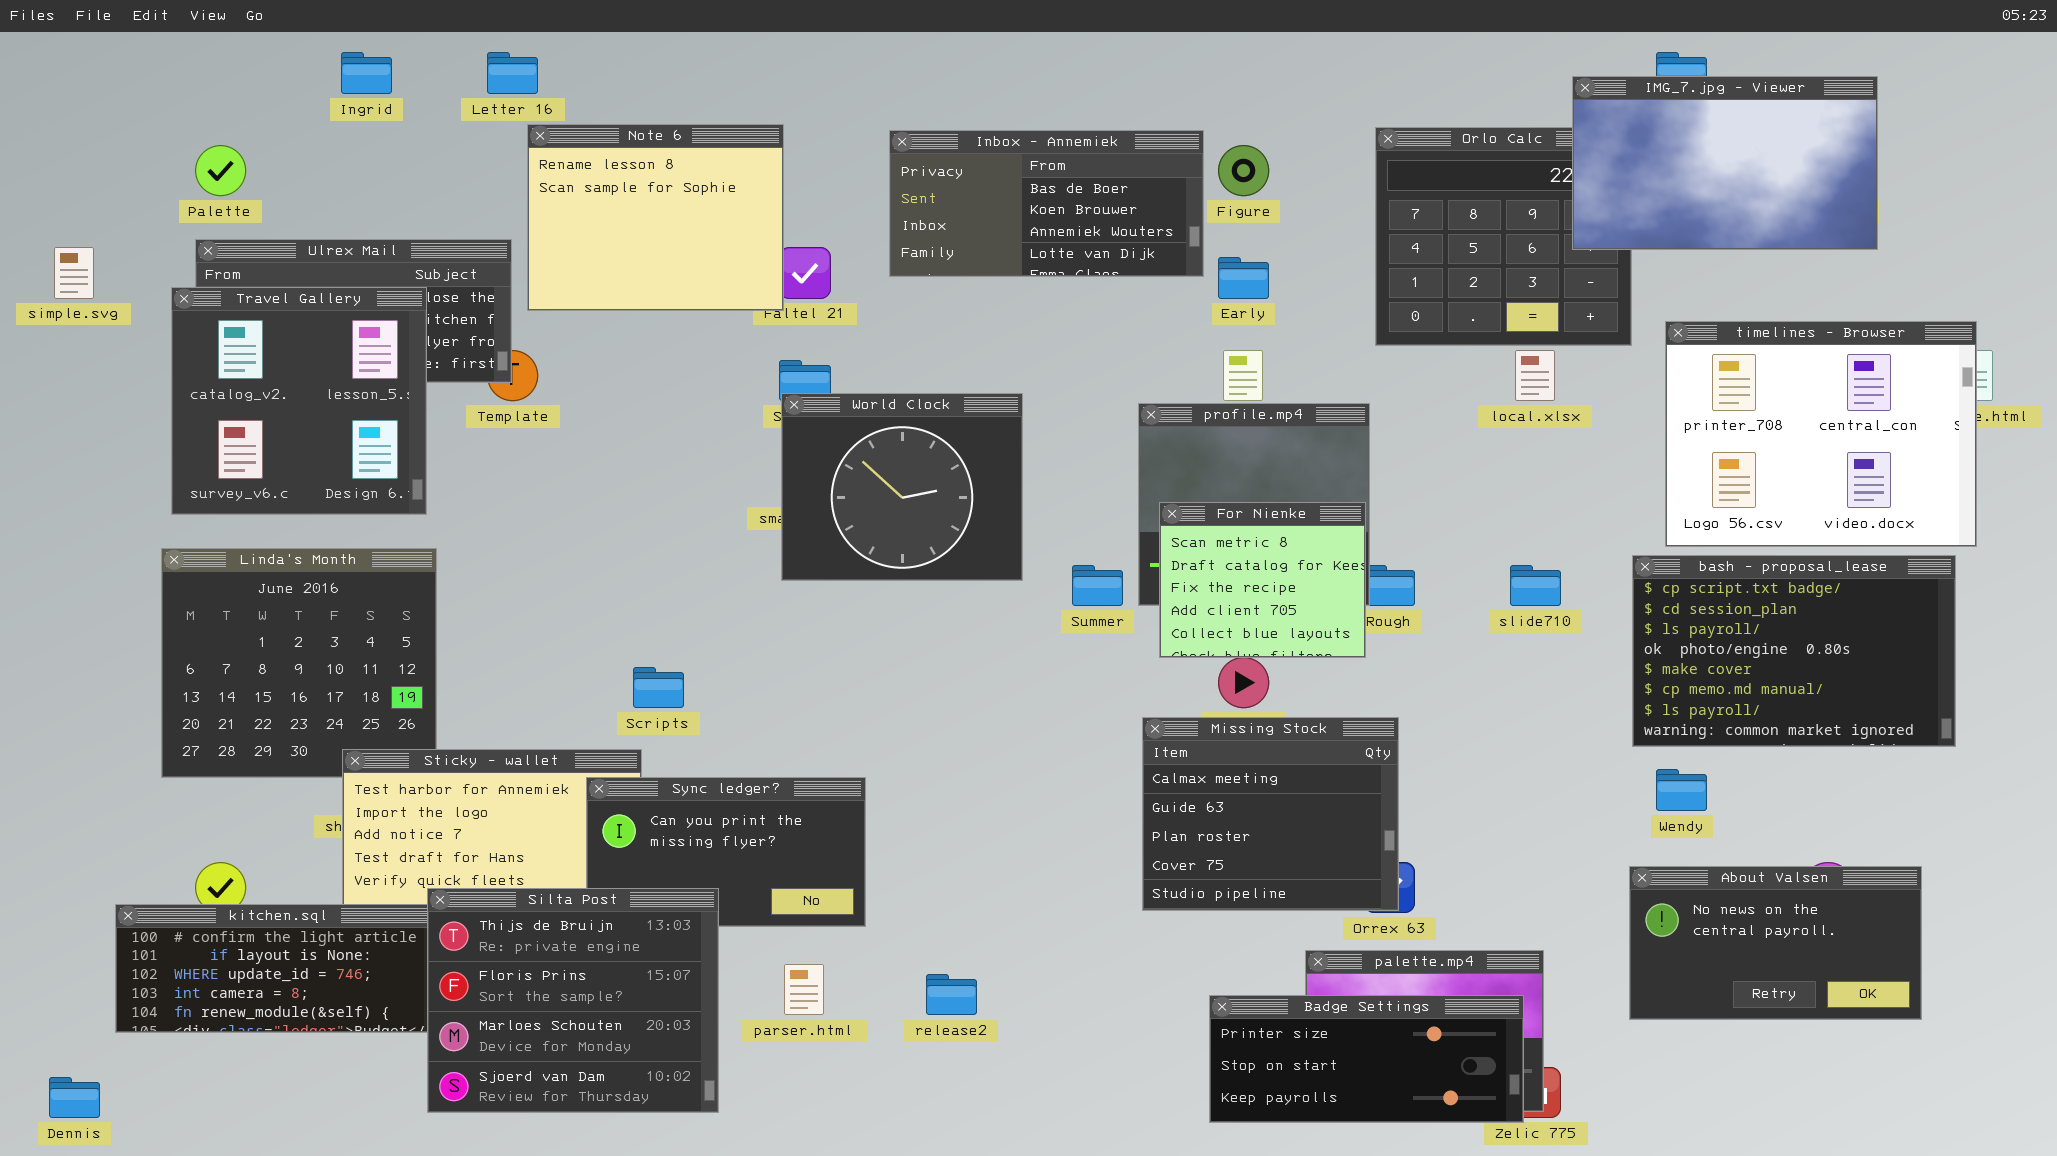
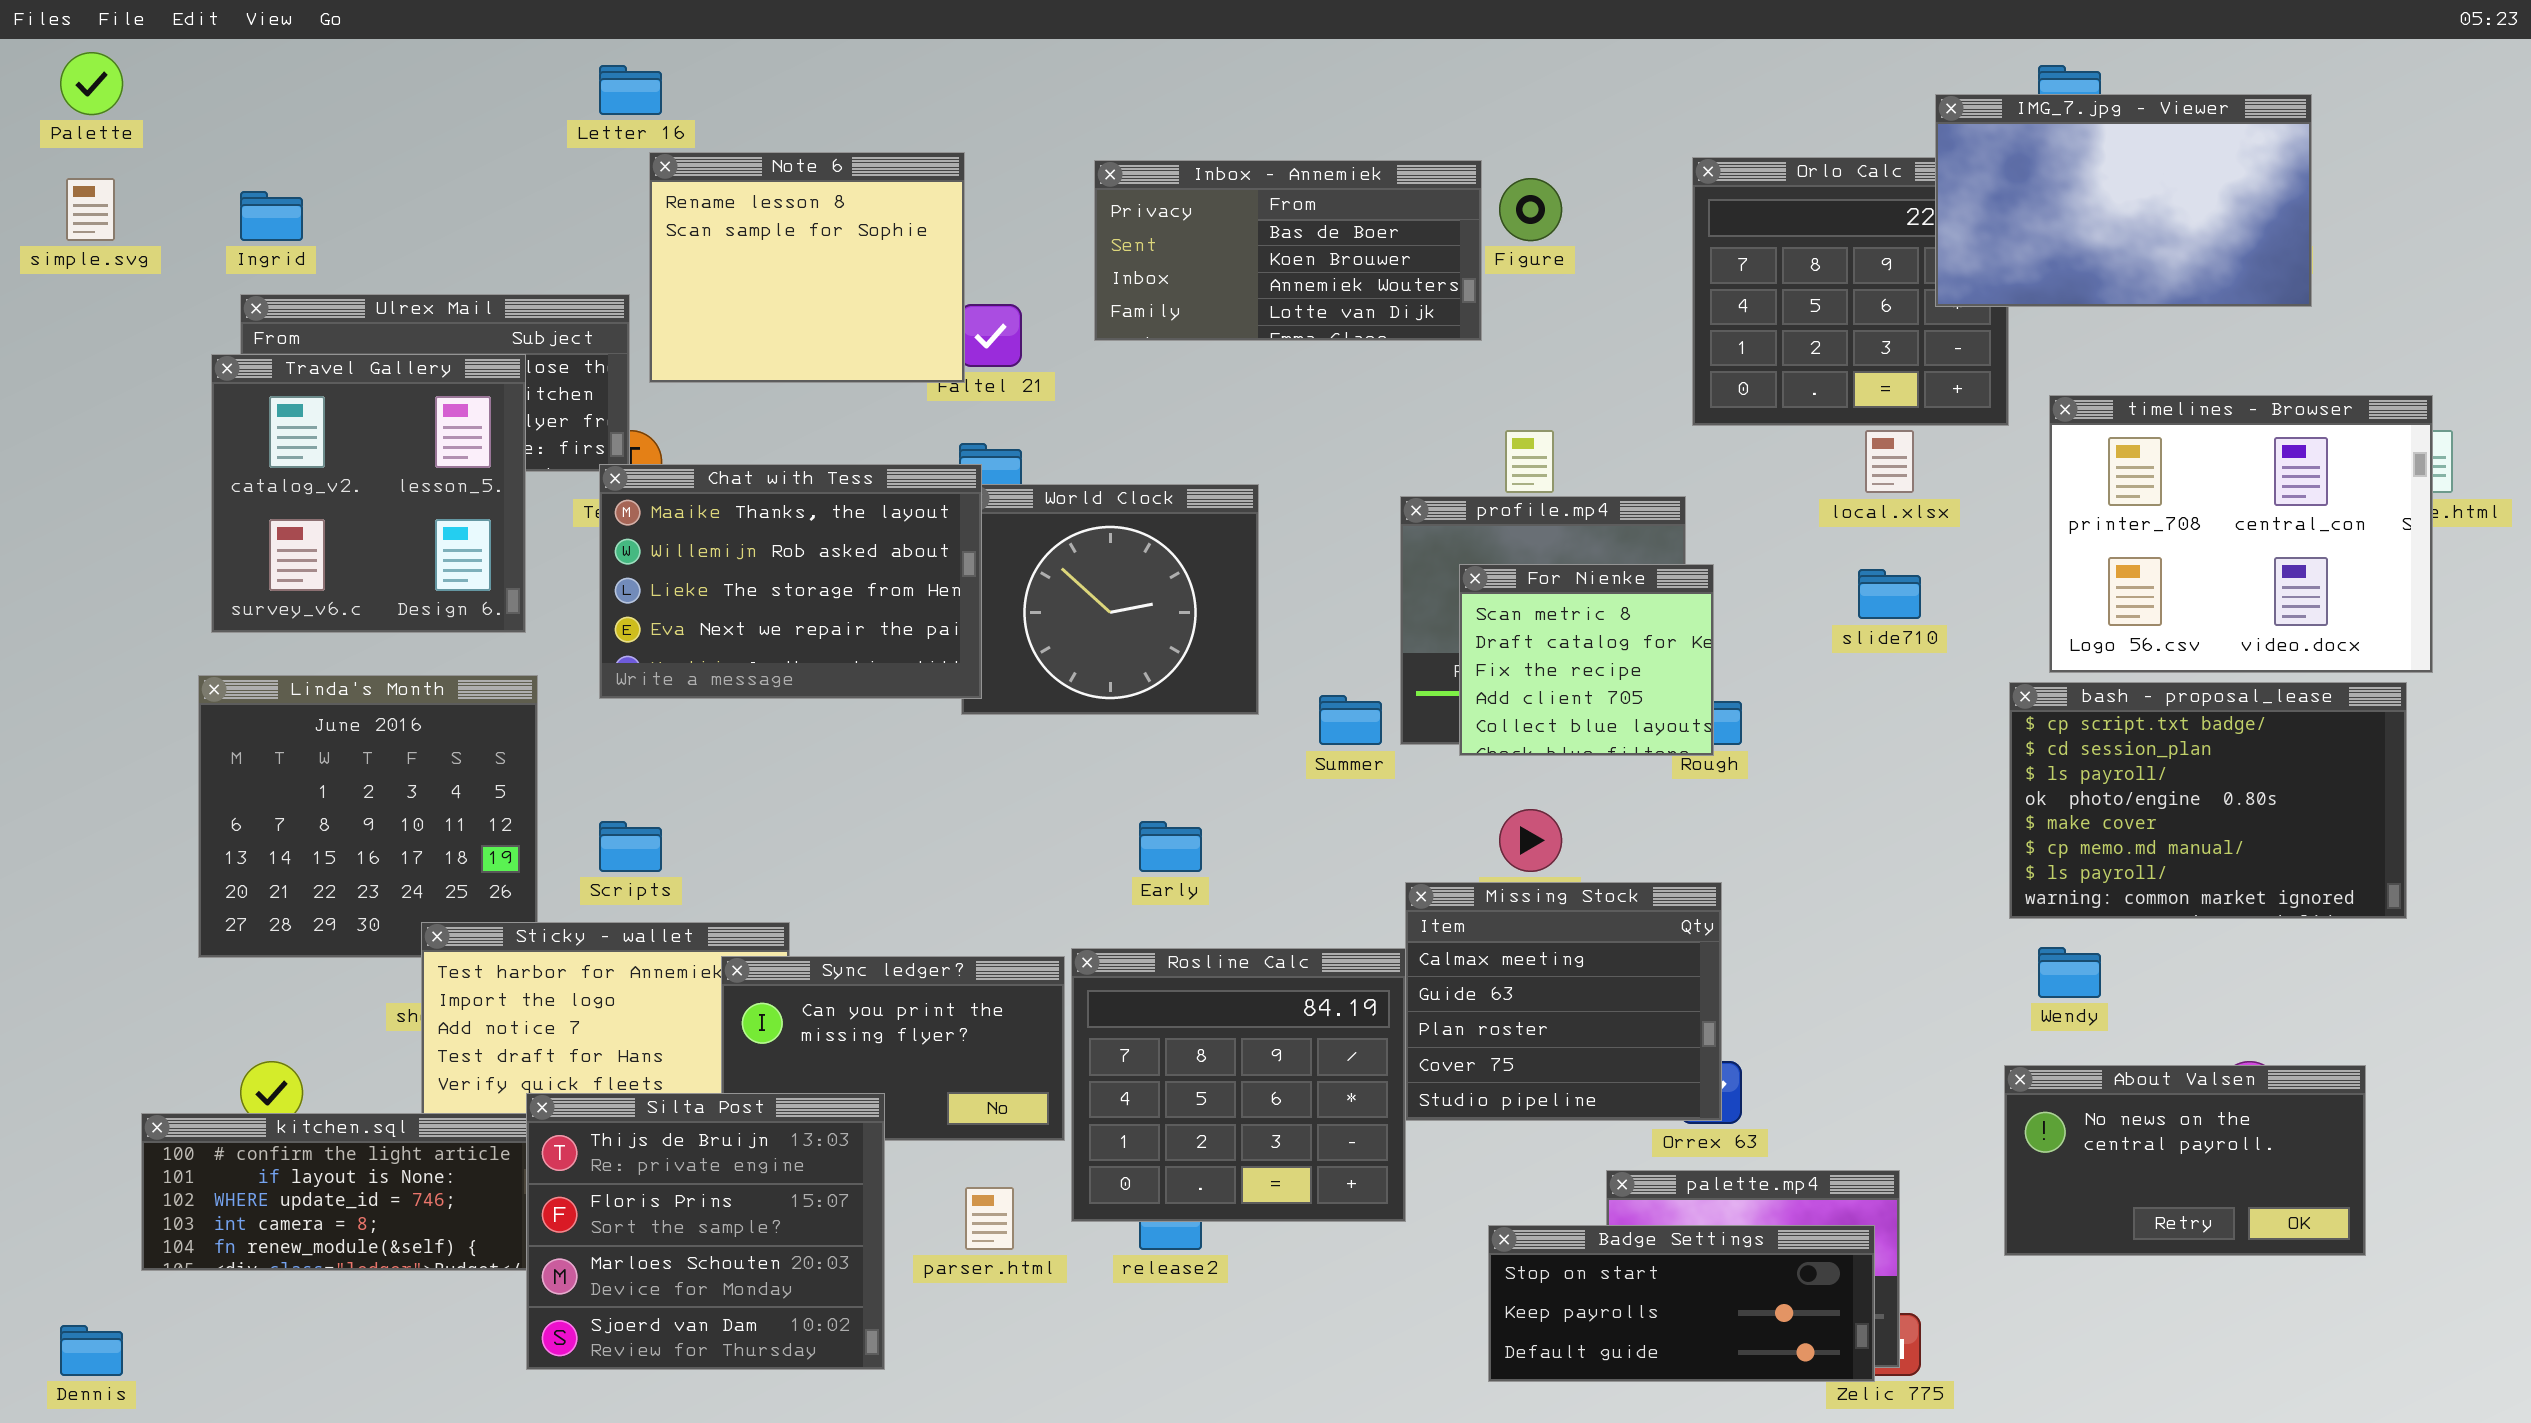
Ingrid: [341,52,392,94] -> [240,191,303,241], moved
Palette: [195,145,246,196] -> [60,52,123,115], moved
simple.svg: [54,247,94,299] -> [66,178,115,241], moved
Early: [1218,257,1269,299] -> [1139,821,1202,872], moved
Chat with Tess: none -> [599,464,982,699], opened
For Nienke: [1159,502,1366,658] -> [1459,564,1714,756], moved
slide710: [1510,565,1561,606] -> [1858,569,1921,619], moved
Scripts: [633,667,684,708] -> [599,821,662,872], moved
Rosline Calc: none -> [1071,948,1406,1222], opened
Badge Settings: [1209,995,1524,1123] -> [1488,1225,1875,1382], scrolled down 1 row

